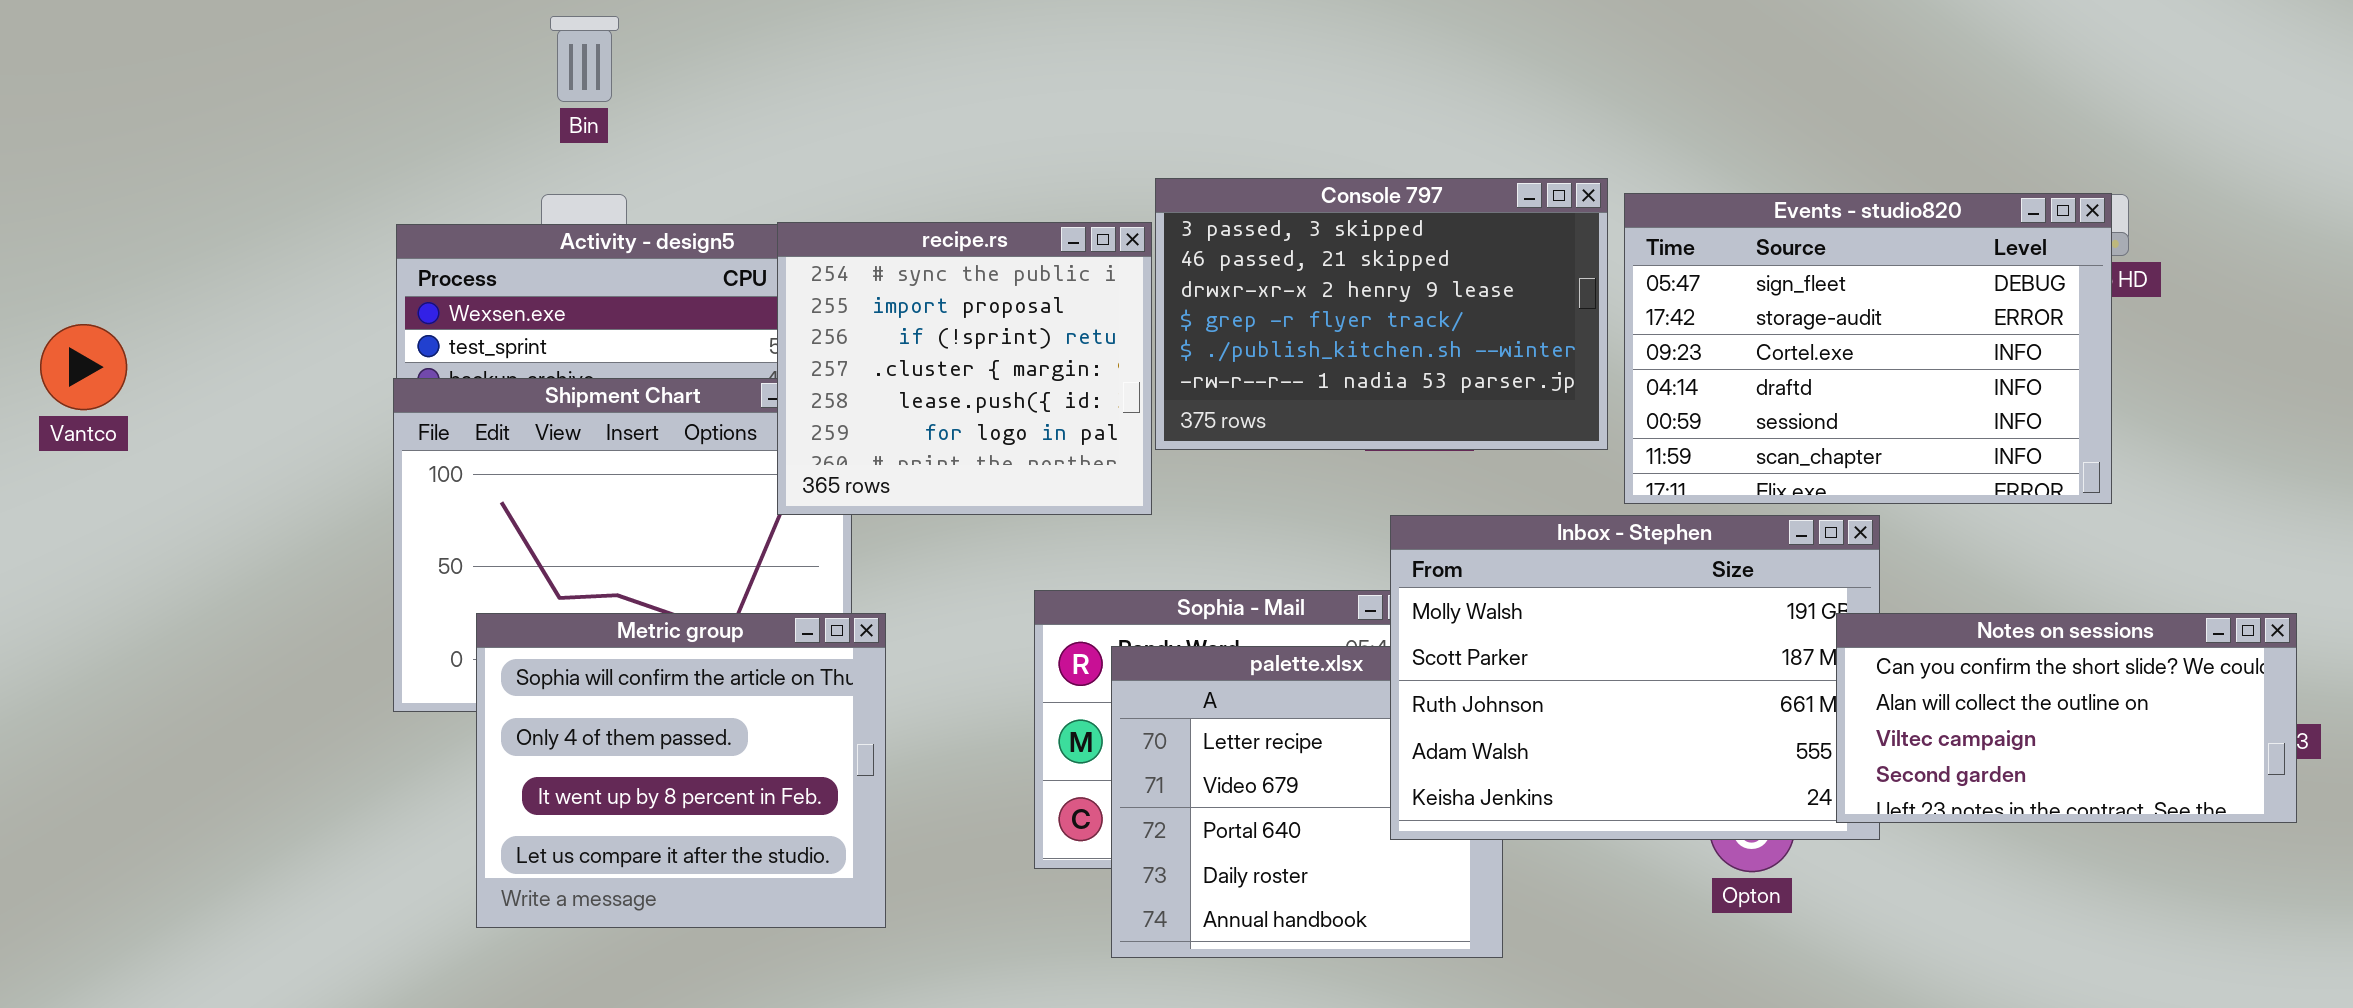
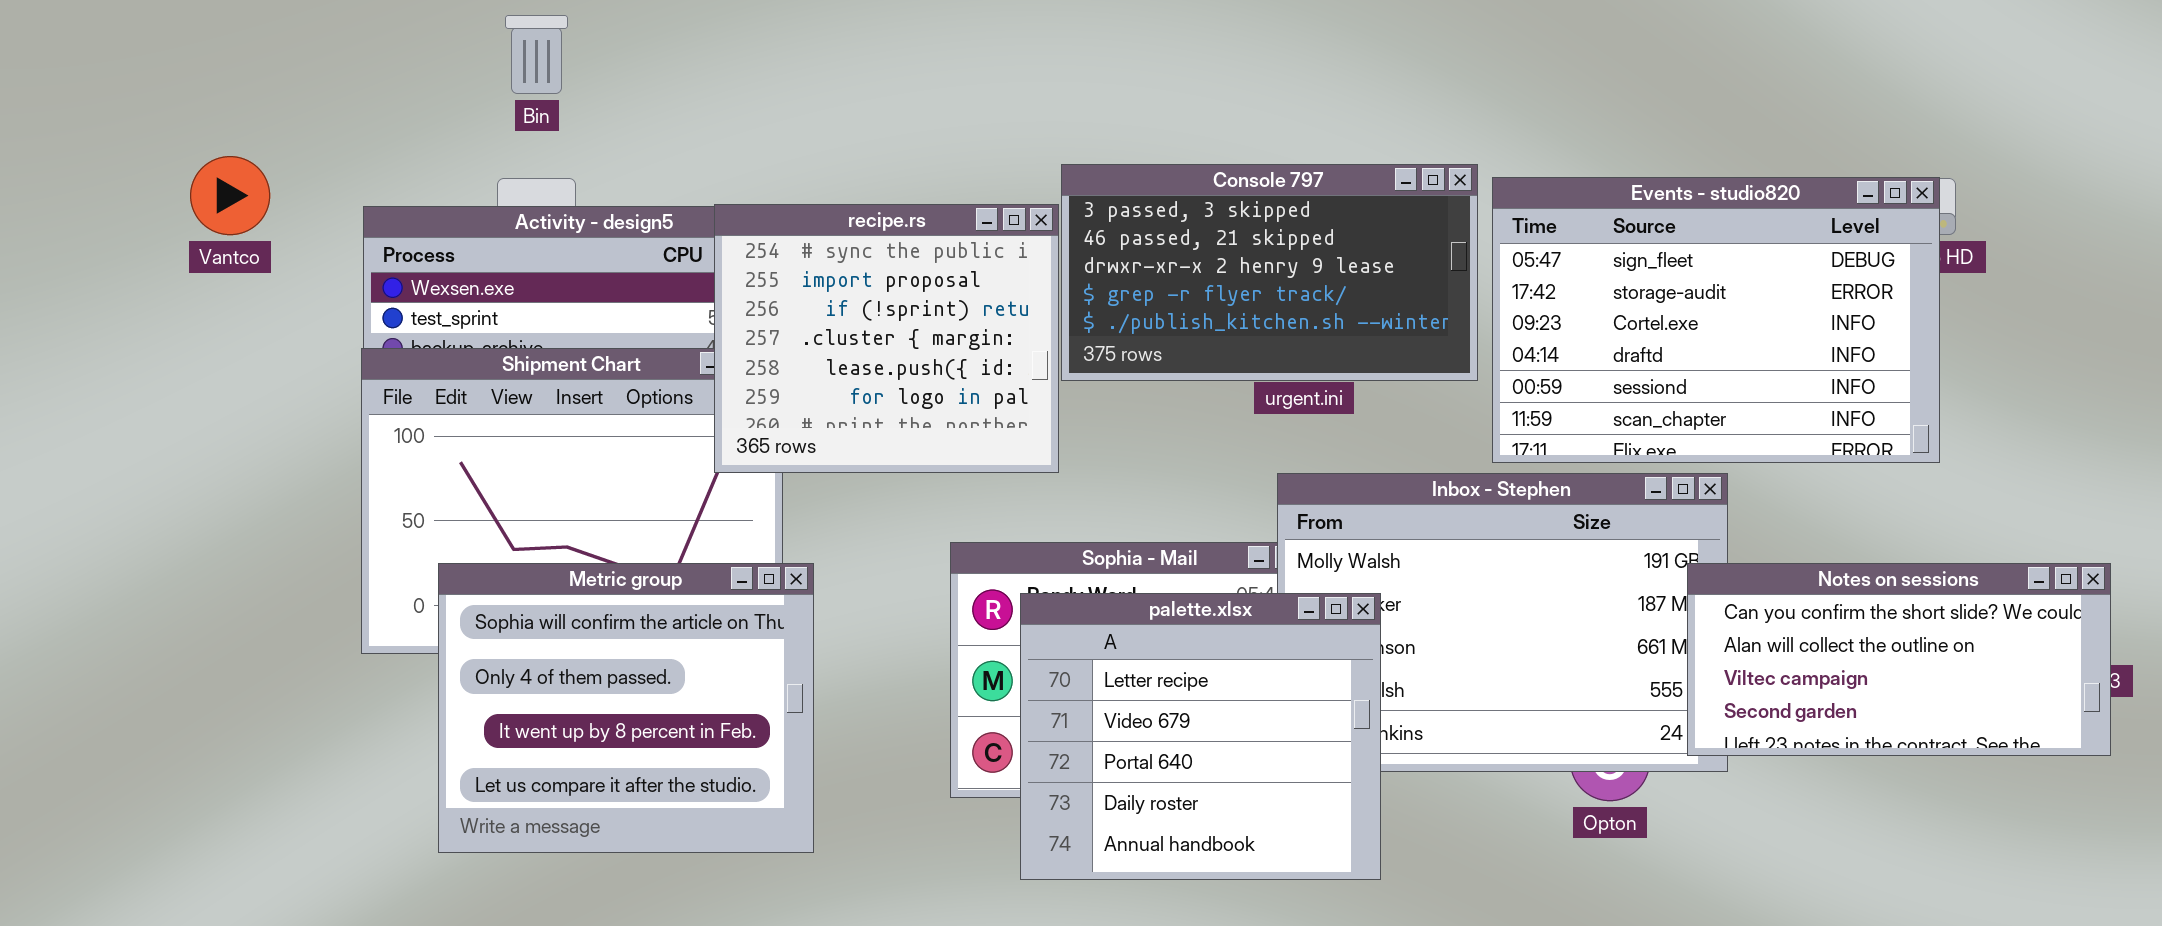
Console 797: [1155,178,1608,450] -> [1061,164,1478,381], resized
Vantco: [40,324,127,410] -> [190,156,270,235], moved
palette.xlsx: [1111,646,1503,958] -> [1020,593,1381,880], raised

